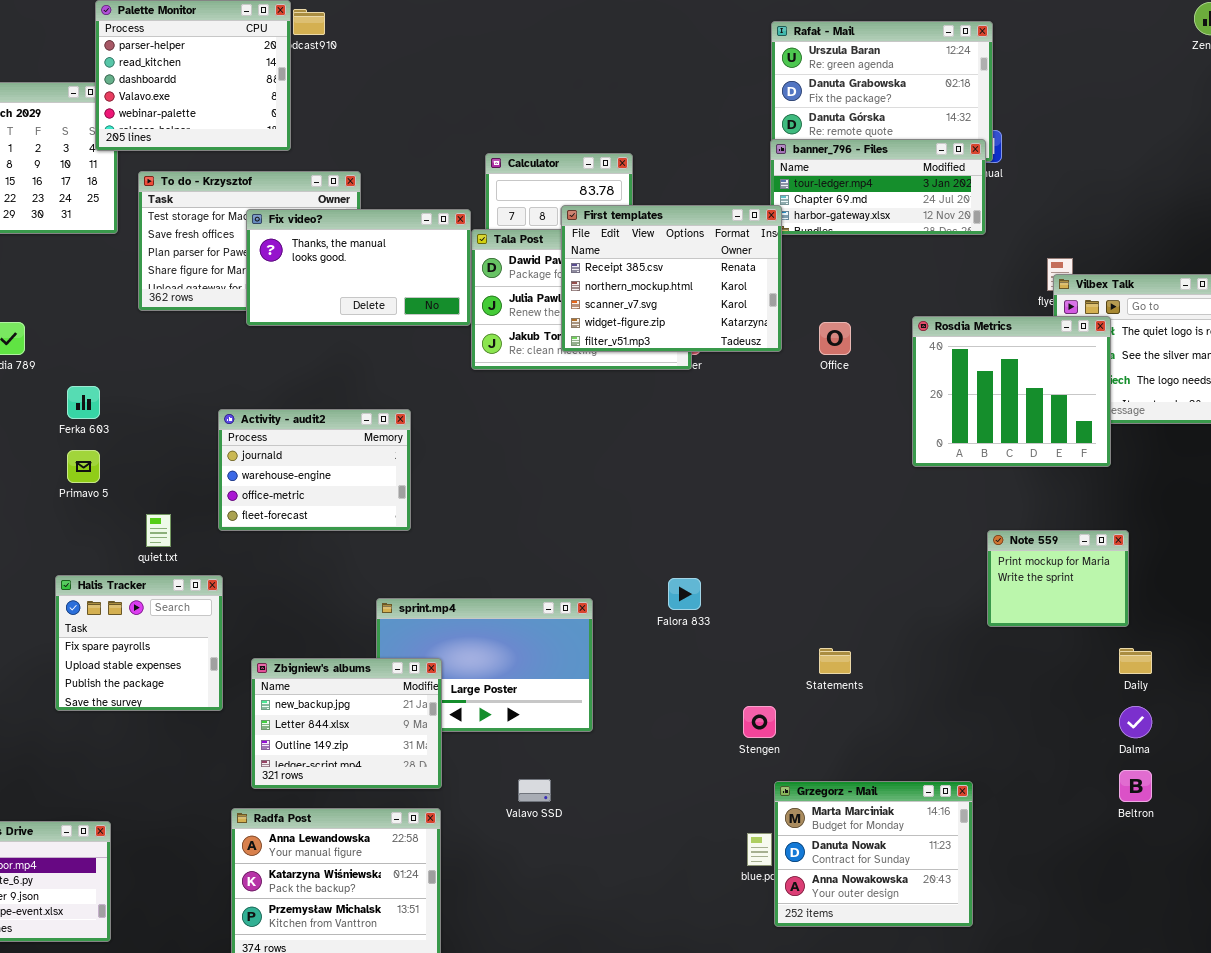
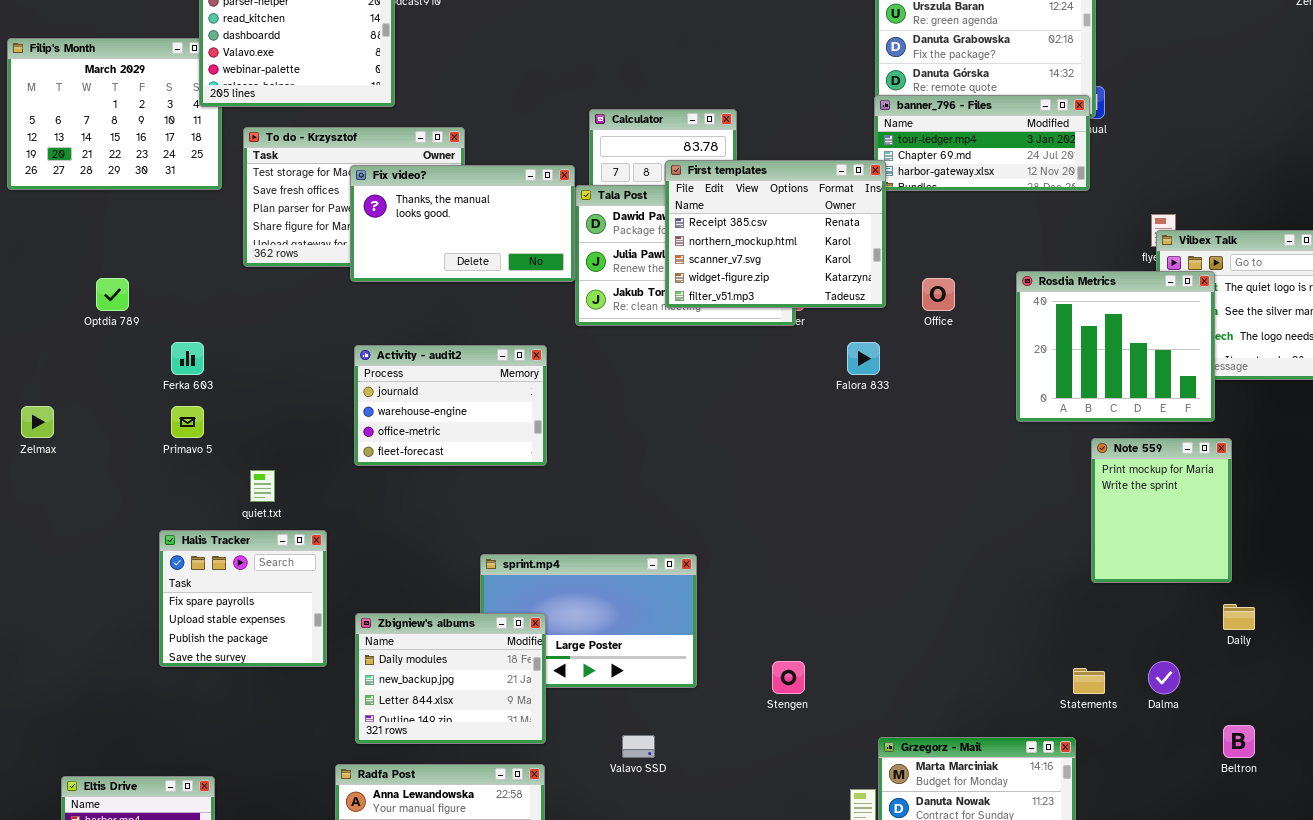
Activity - audit2: [218,409,411,531] -> [354,345,547,466], moved
Note 559: [987,530,1129,627] -> [1091,438,1232,583], resized
Falora 833: [668,578,701,610] -> [847,342,880,375], moved
Statements: [819,648,851,674] -> [1073,668,1105,694], moved
Zbigniew's albums: [251,658,442,789] -> [355,613,546,744], scrolled up 1 row
Stengen: [743,706,776,738] -> [772,661,805,694], moved
Dalma: [1119,706,1152,738] -> [1148,661,1180,694], moved

